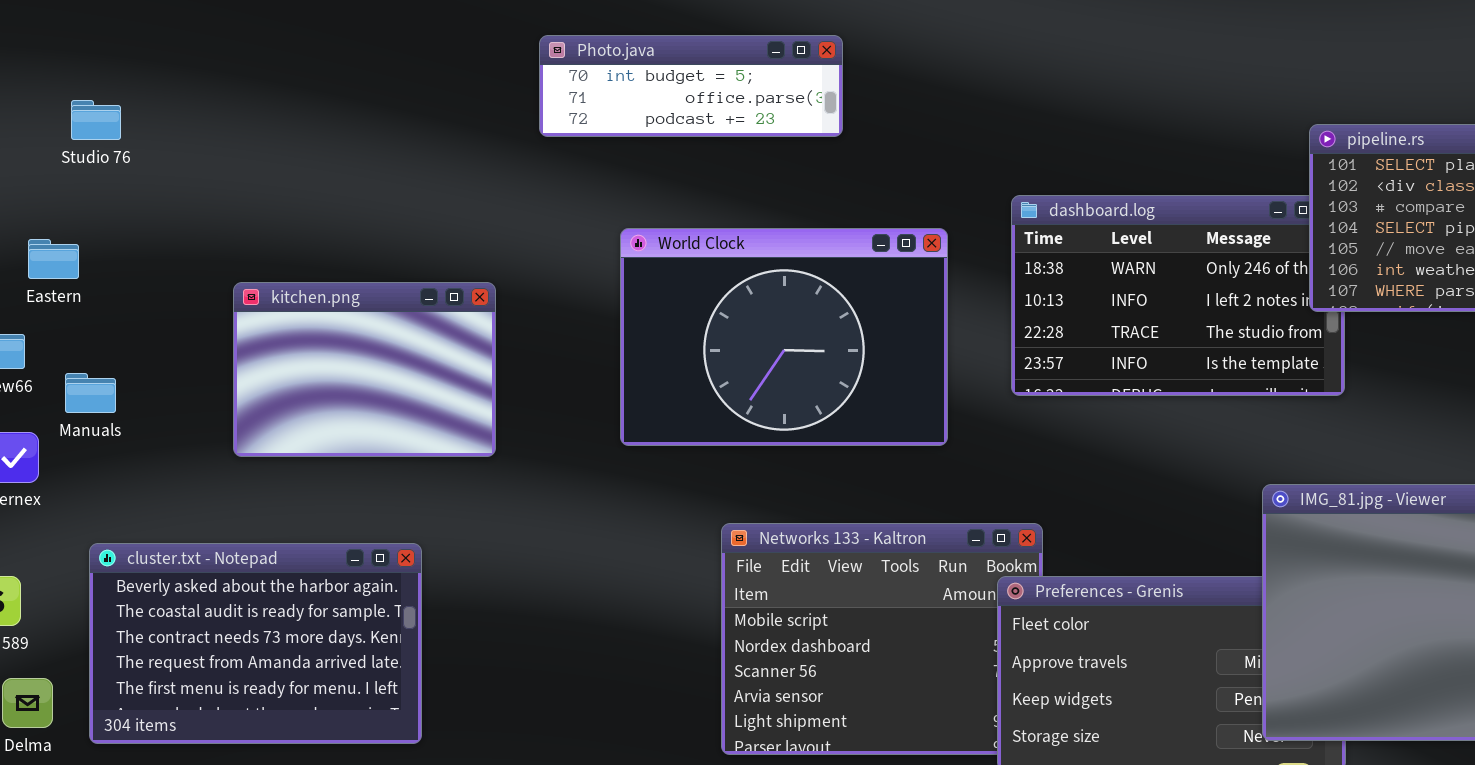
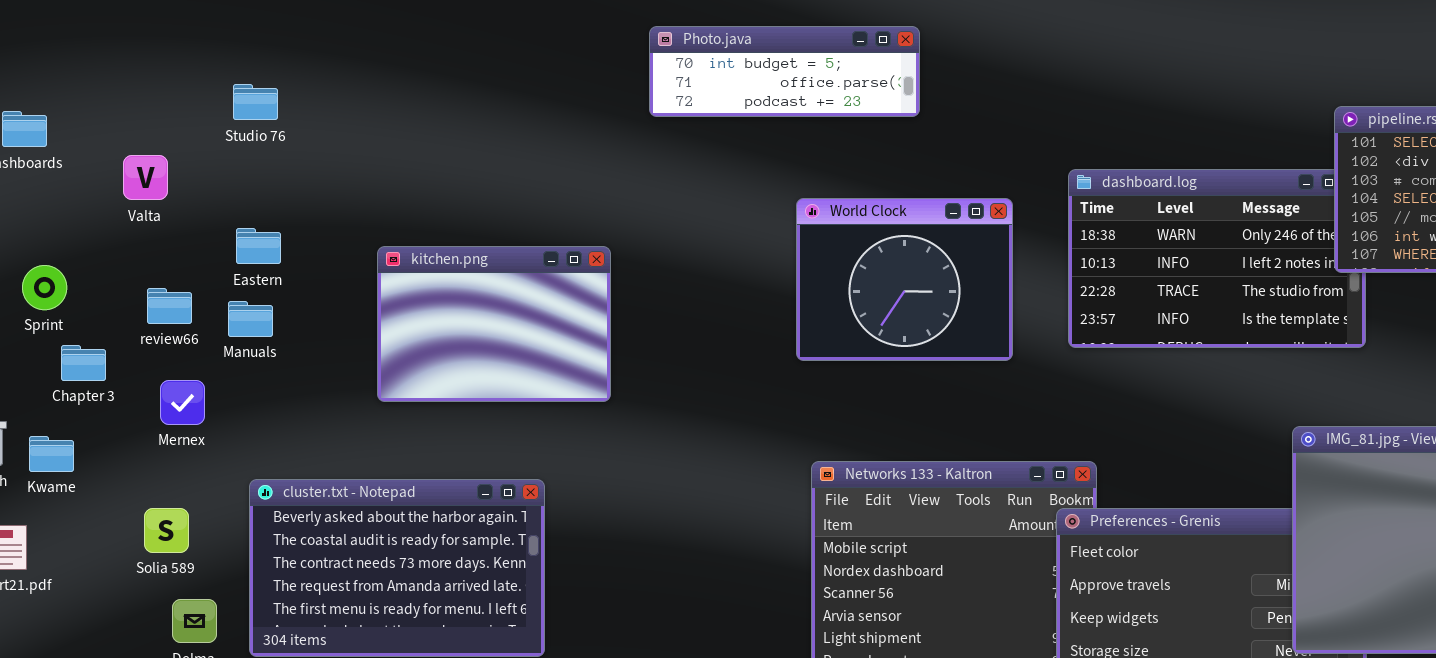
World Clock: [620,228,948,446] -> [796,198,1013,361], resized
Eastern: [28,239,79,279] -> [236,228,281,264], moved
Manuals: [65,373,116,413] -> [228,301,273,337], moved

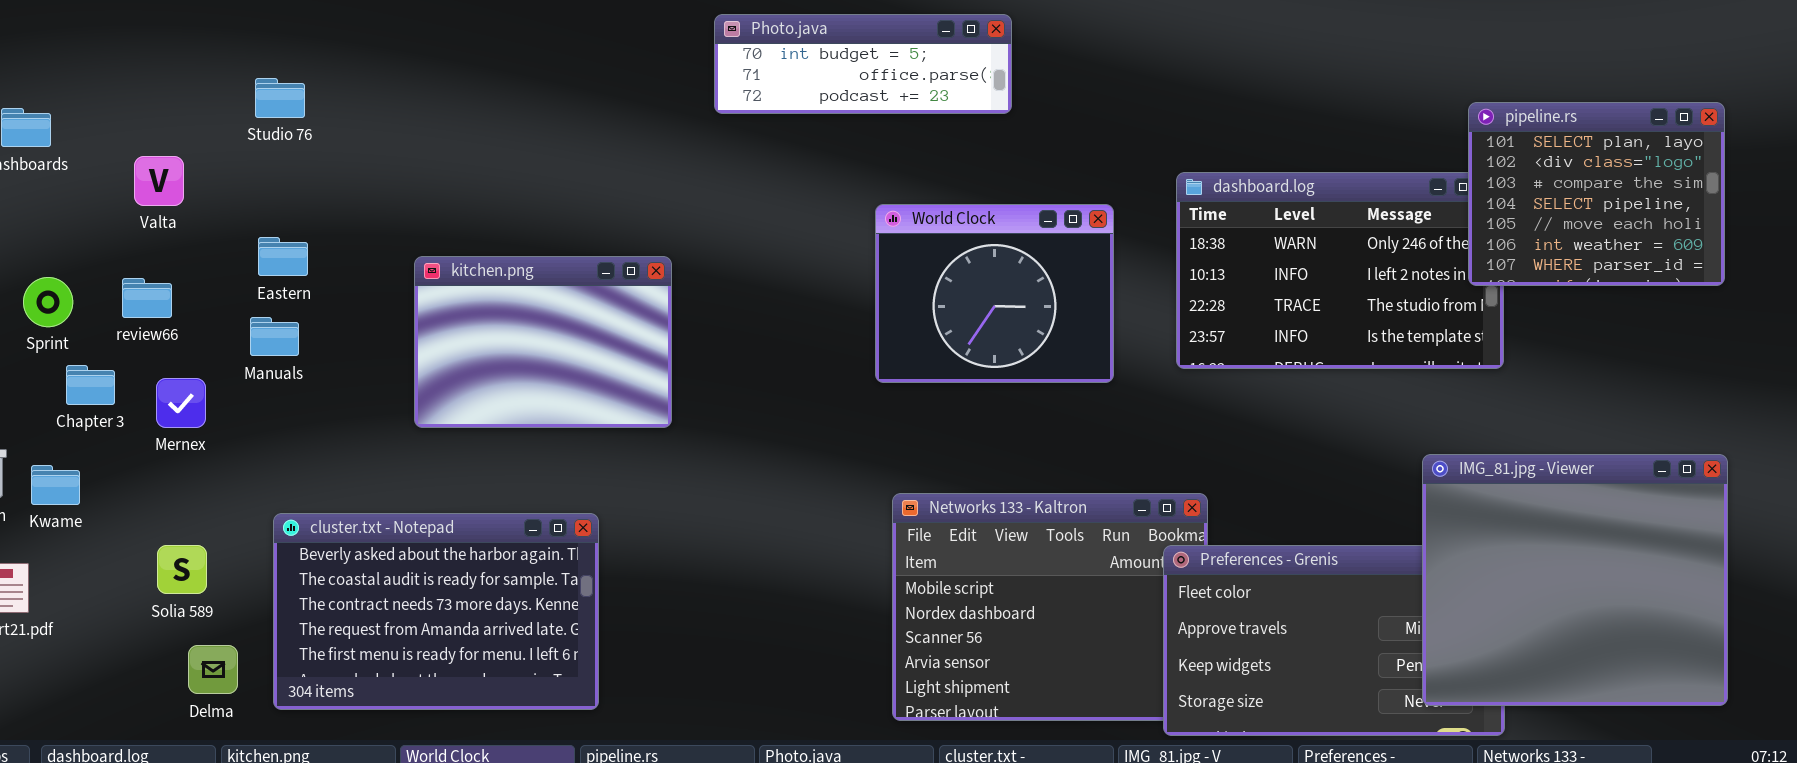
review66: [147,288,192,324] -> [122,278,172,318], moved
Mernex: [160,380,205,425] -> [156,378,206,428], moved

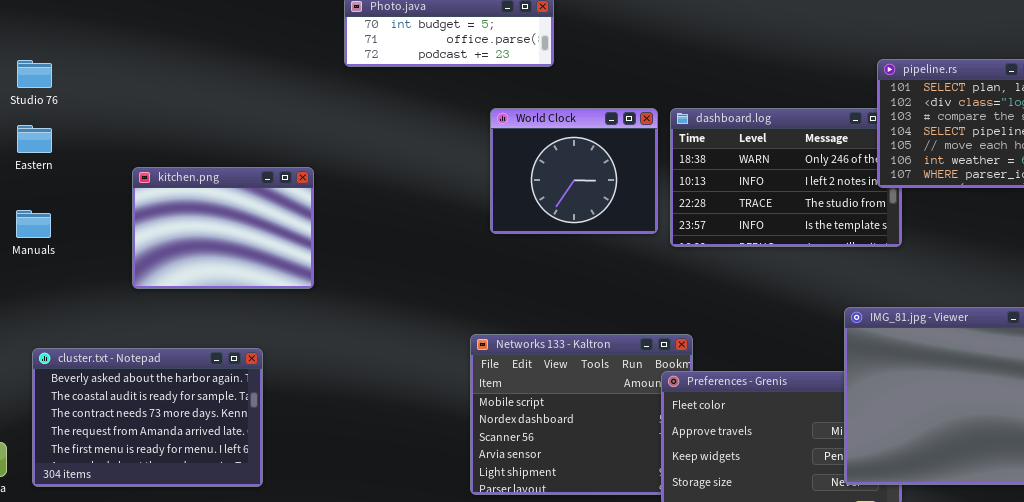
Studio 76: [255,78,305,118] -> [17,60,52,88], moved
World Clock: [875,204,1114,383] -> [490,108,658,234], moved
Eastern: [258,237,308,276] -> [17,125,52,153], moved

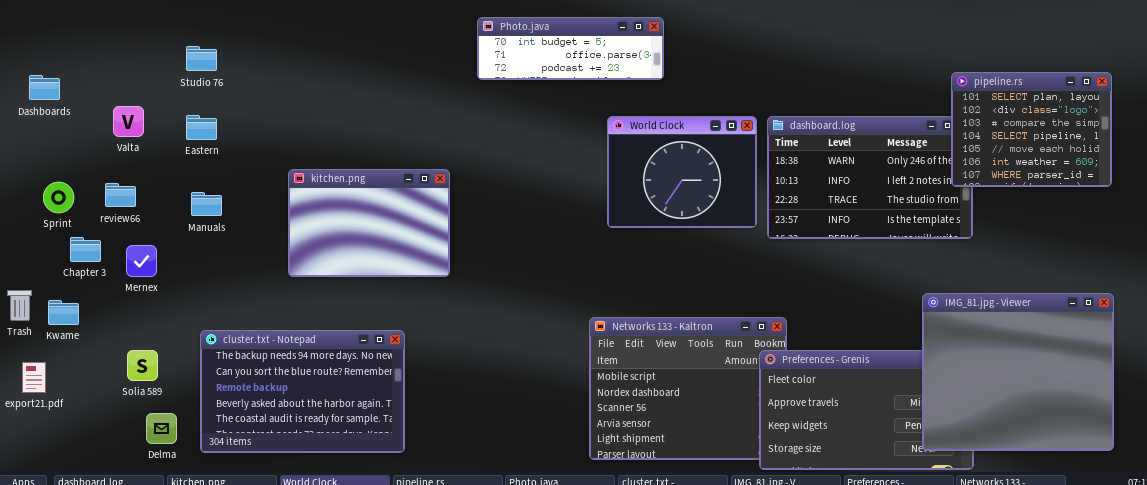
Studio 76: [17,60,52,88] -> [186,46,217,71], moved
Eastern: [17,125,52,153] -> [186,115,217,140], moved
Manuals: [16,210,51,238] -> [191,192,222,216], moved
cluster.txt - Notepad: [32,348,263,487] -> [200,330,405,453], scrolled up 3 rows

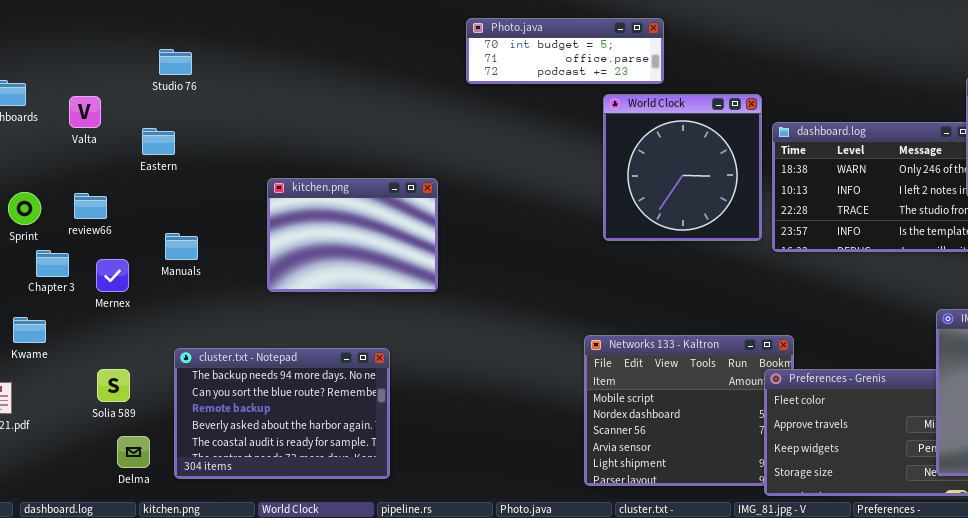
Valta: [113,106,144,137] -> [69,96,101,128], moved
Eastern: [186,115,217,140] -> [142,128,175,155], moved
World Clock: [607,116,757,228] -> [603,94,762,241], resized
Manuals: [191,192,222,216] -> [165,233,198,260], moved

